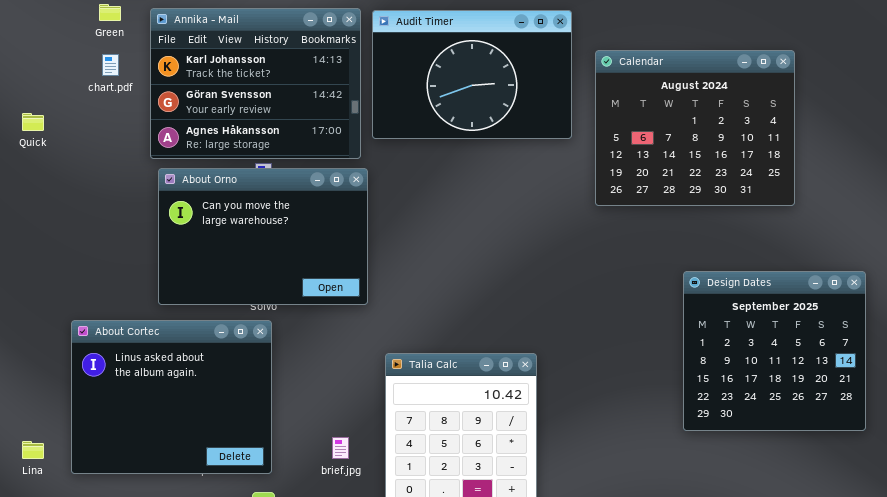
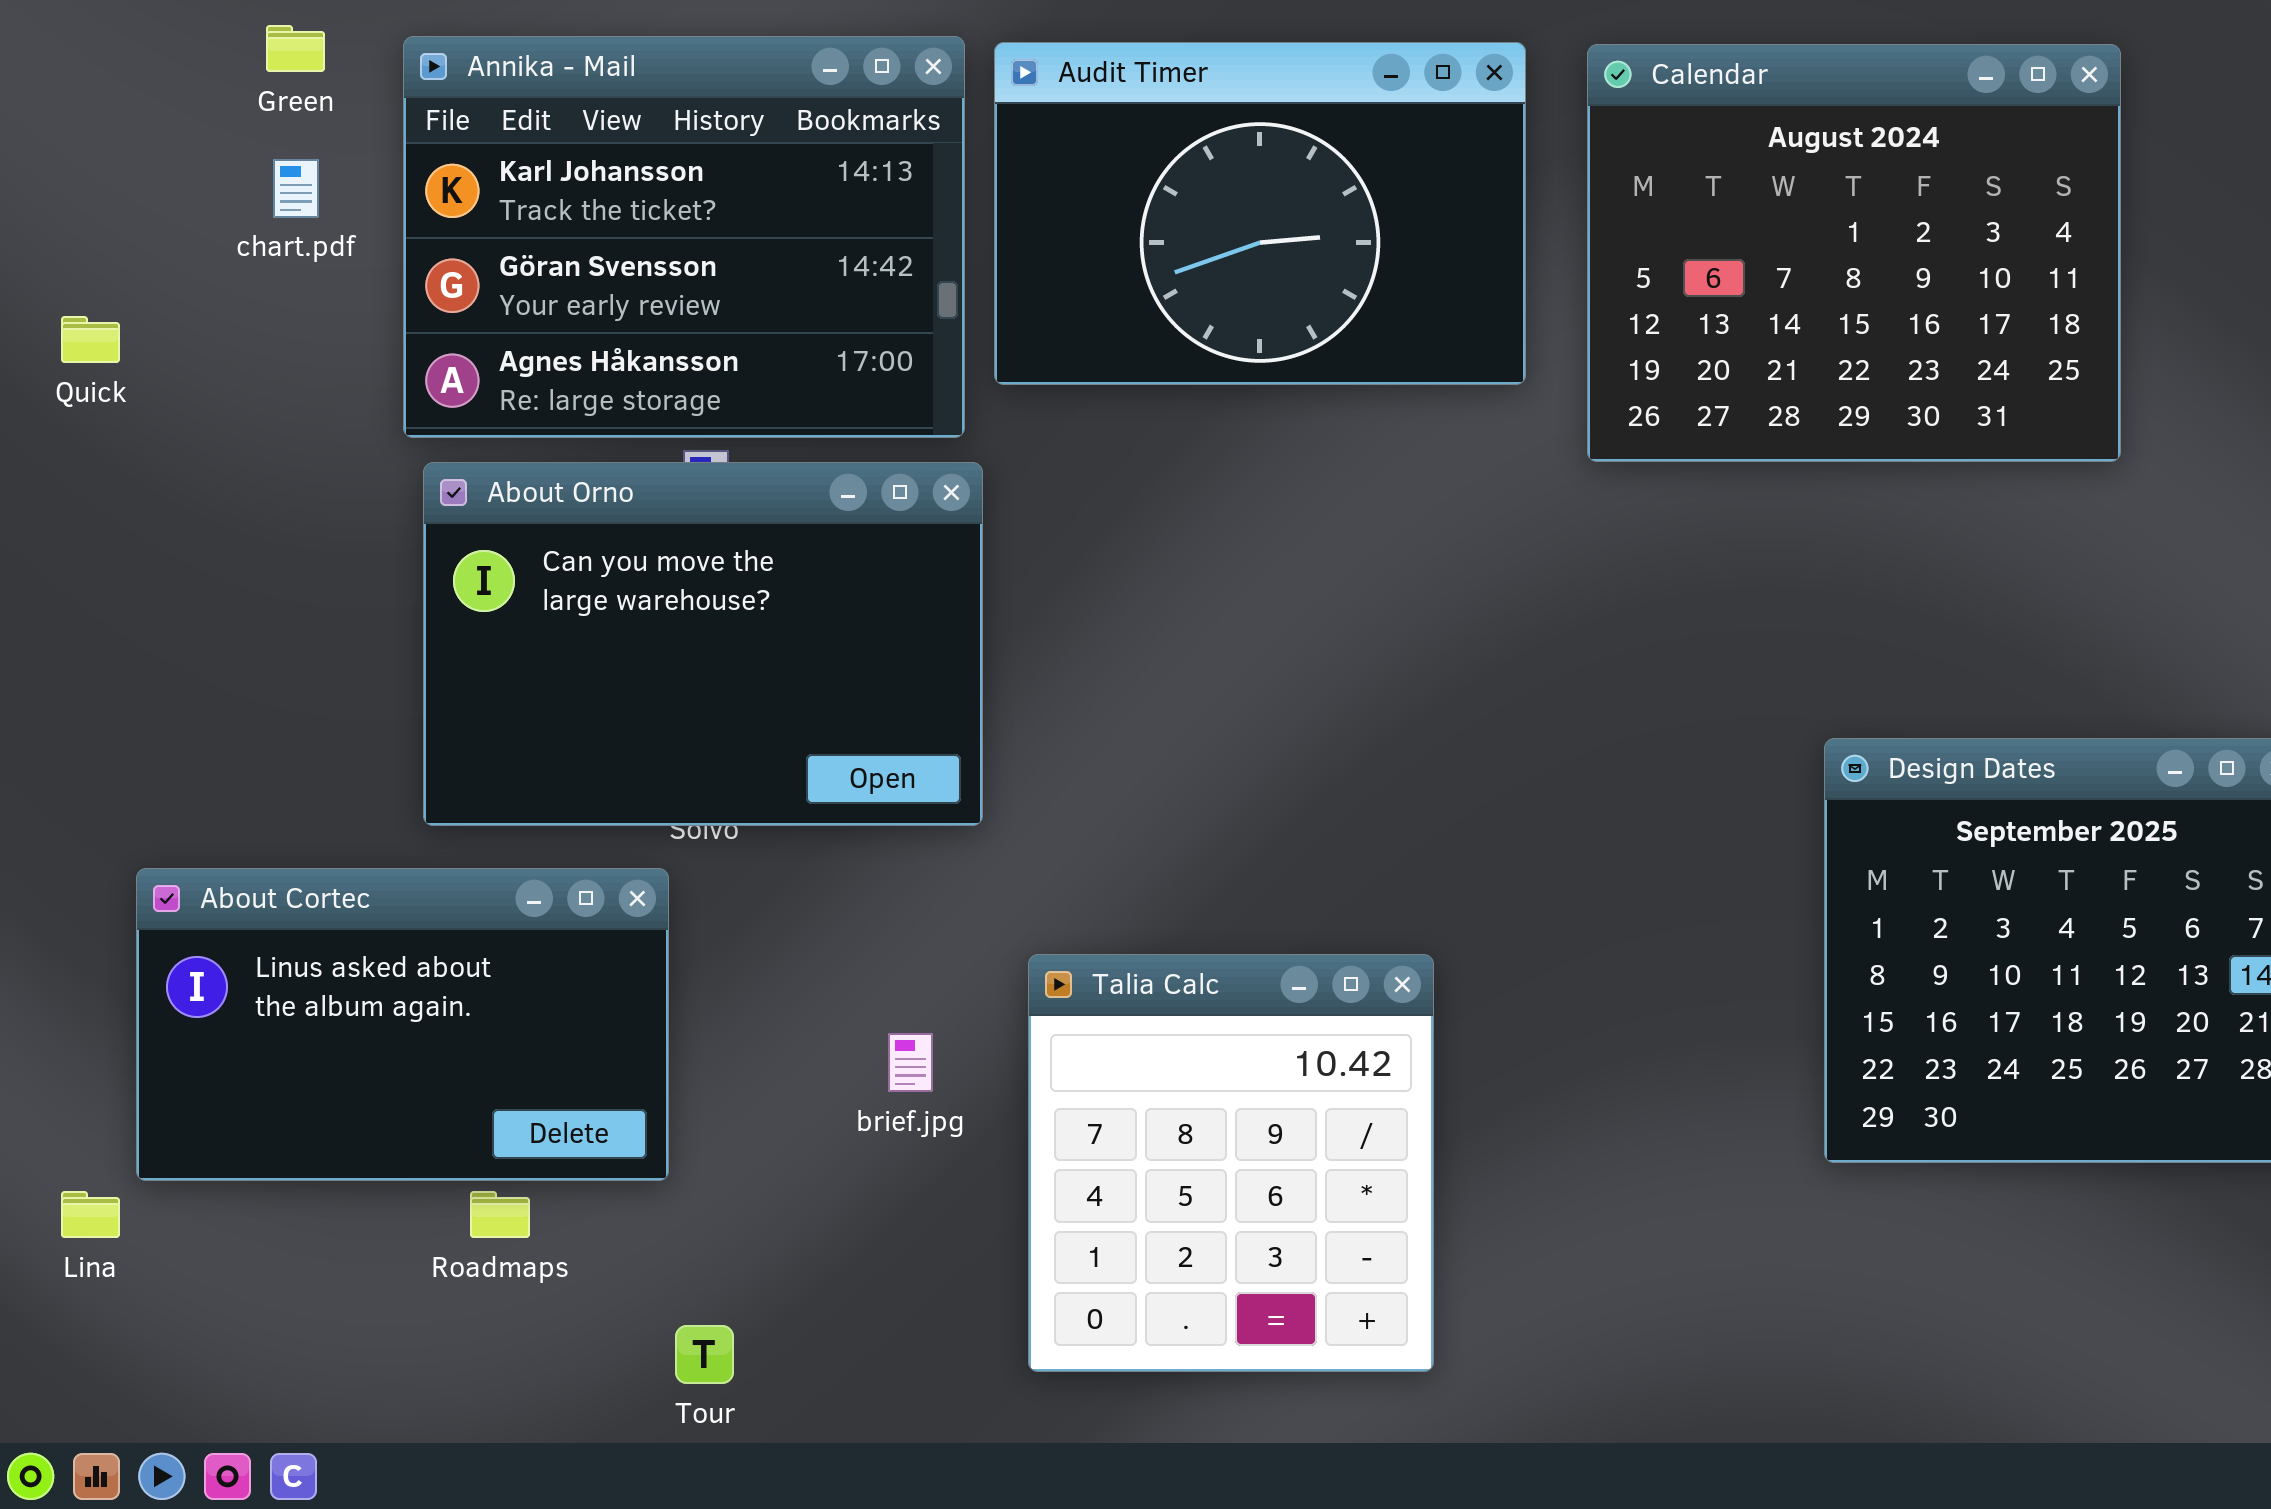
Calendar: [595,50,795,206] -> [1587,44,2121,462], moved
About Cortec: [71,320,272,474] -> [136,868,669,1181], moved, resized
brief.jpg: [332,437,349,459] -> [888,1033,933,1092], moved

